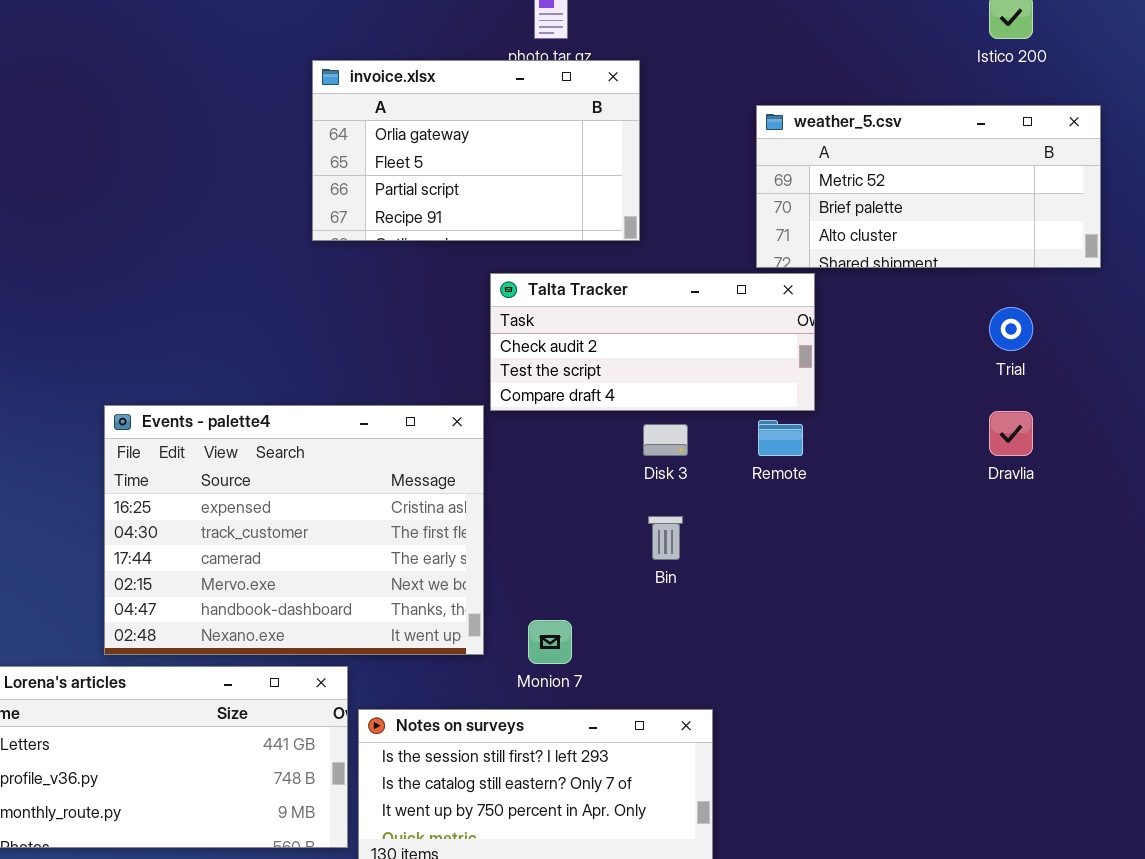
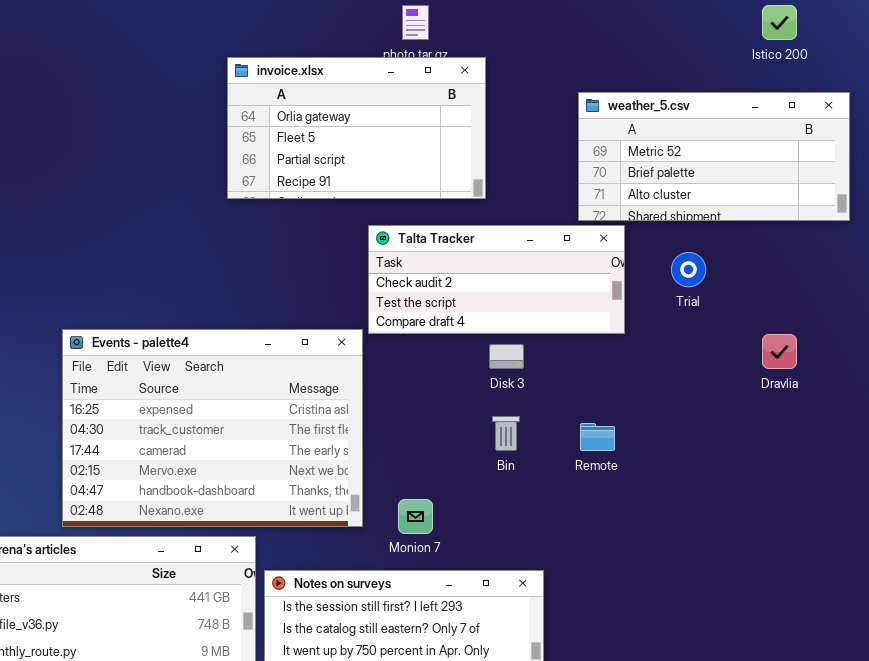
Trial: [989,307,1033,351] -> [671,252,706,287], moved
Remote: [758,420,803,456] -> [580,423,615,451], moved

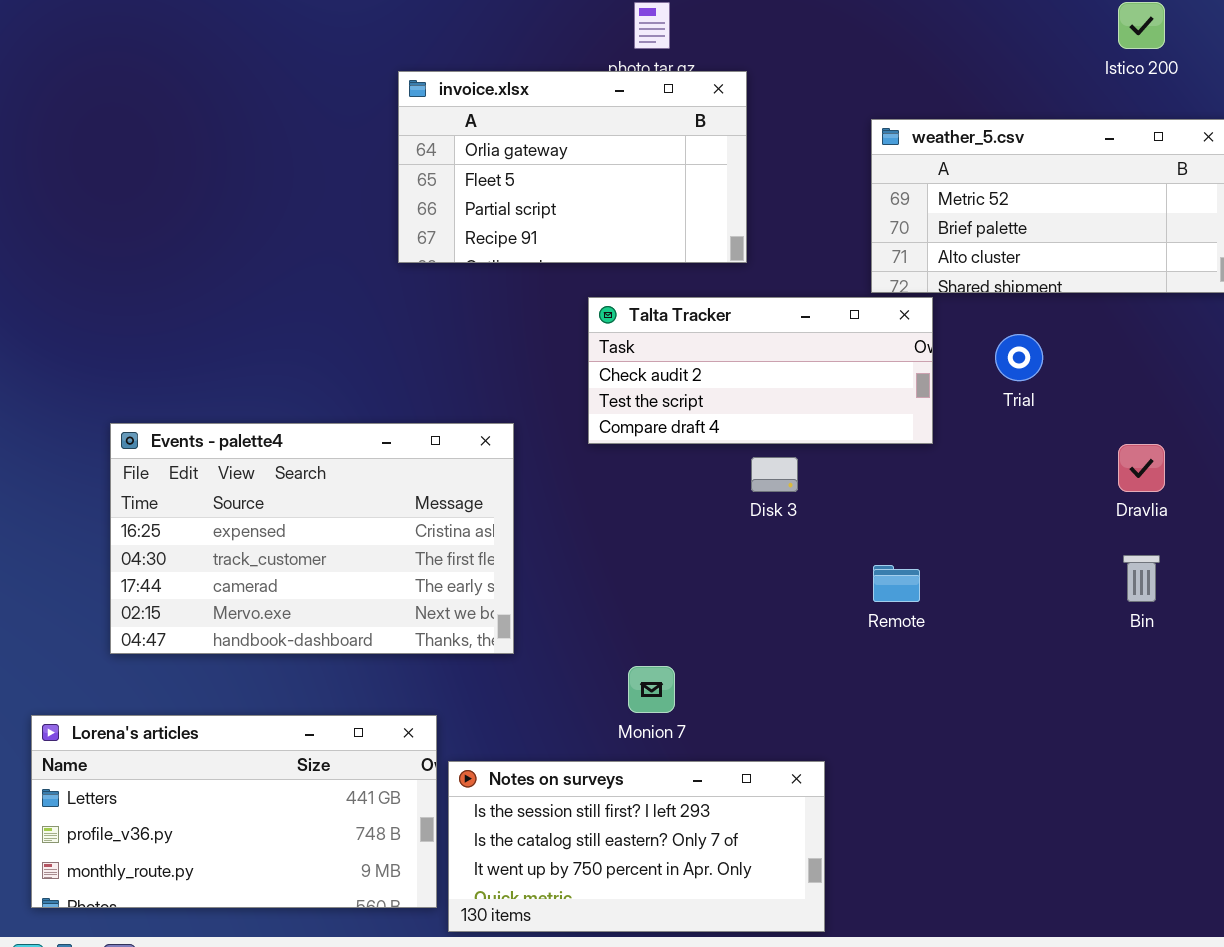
Events - palette4: [62,329,363,527] -> [110,423,514,654], moved, resized
Bin: [492,416,520,451] -> [1123,555,1160,602], moved

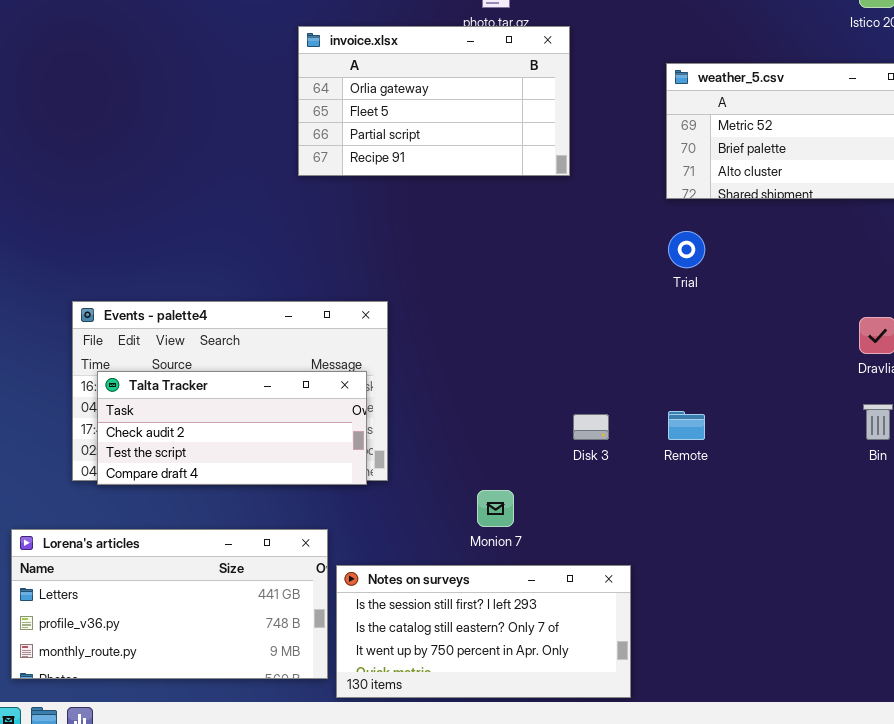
Talta Tracker: [588,297,933,444] -> [97,371,367,485], moved
Trial: [995,334,1043,381] -> [668,231,705,268], moved
Disk 3: [751,457,798,492] -> [573,414,609,440], moved

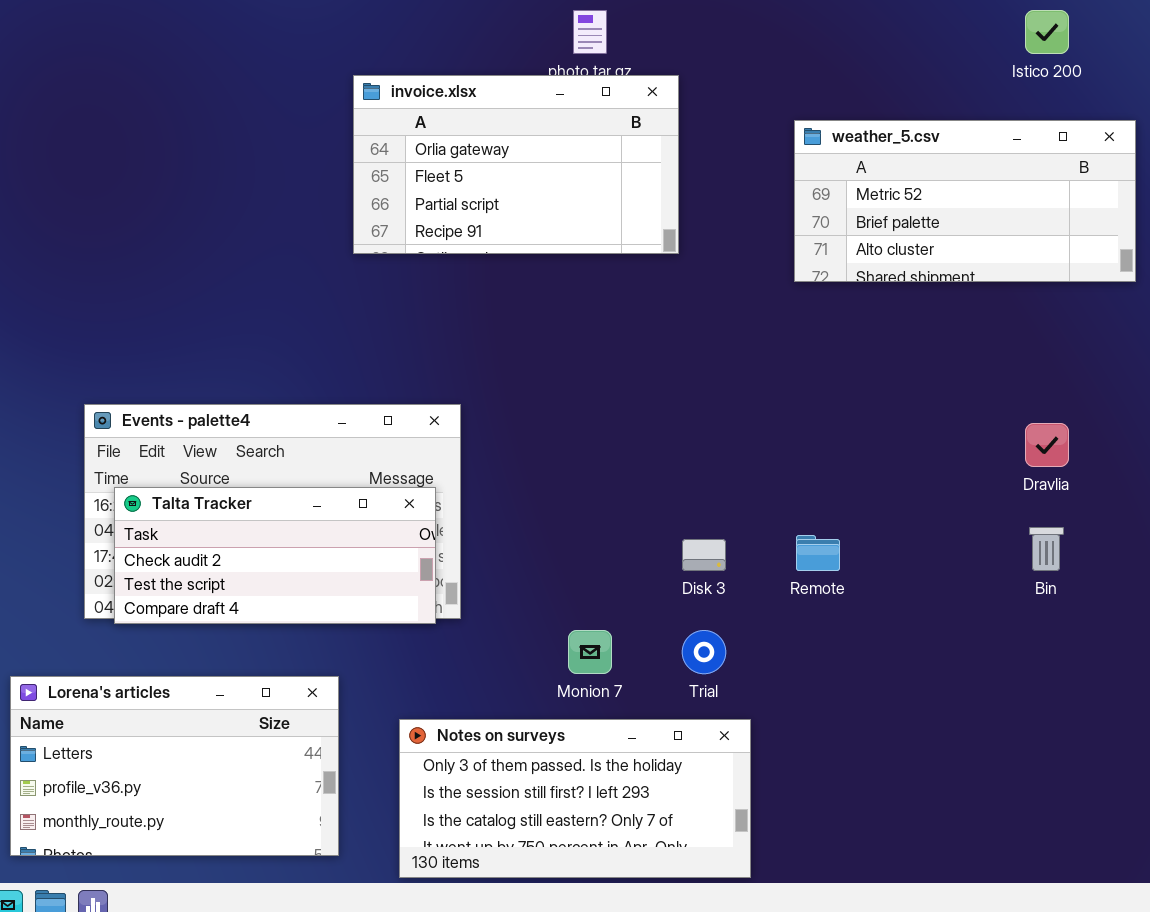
Trial: [668,231,705,268] -> [682,630,726,674], moved
Lorena's articles: [11,529,328,679] -> [10,676,339,856], resized
Notes on surveys: [336,565,631,698] -> [399,719,751,878], scrolled up 1 row

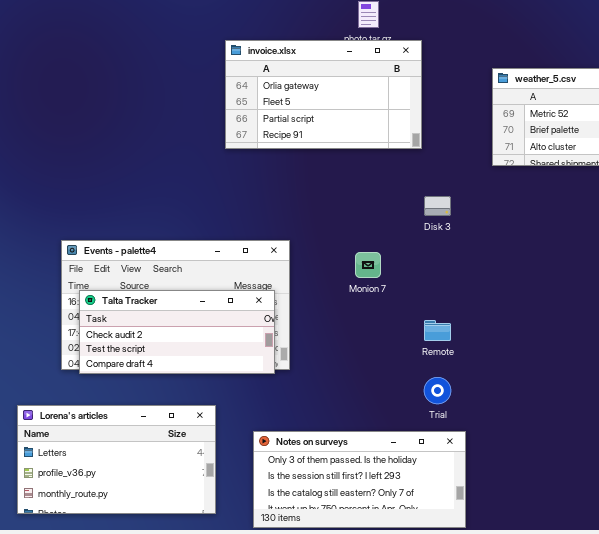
Remote: [796,535,840,571] -> [424,320,451,341], moved
Disk 3: [682,539,726,571] -> [424,196,451,216], moved
Monion 7: [568,630,612,674] -> [355,252,381,278], moved

